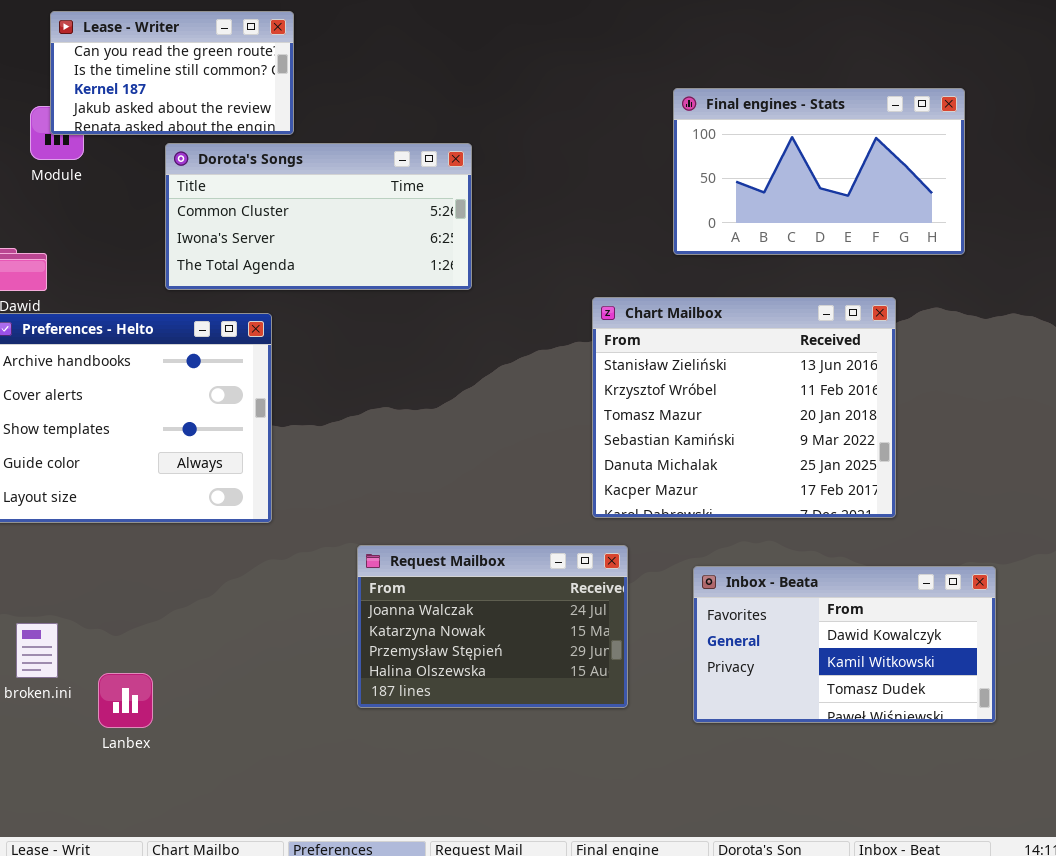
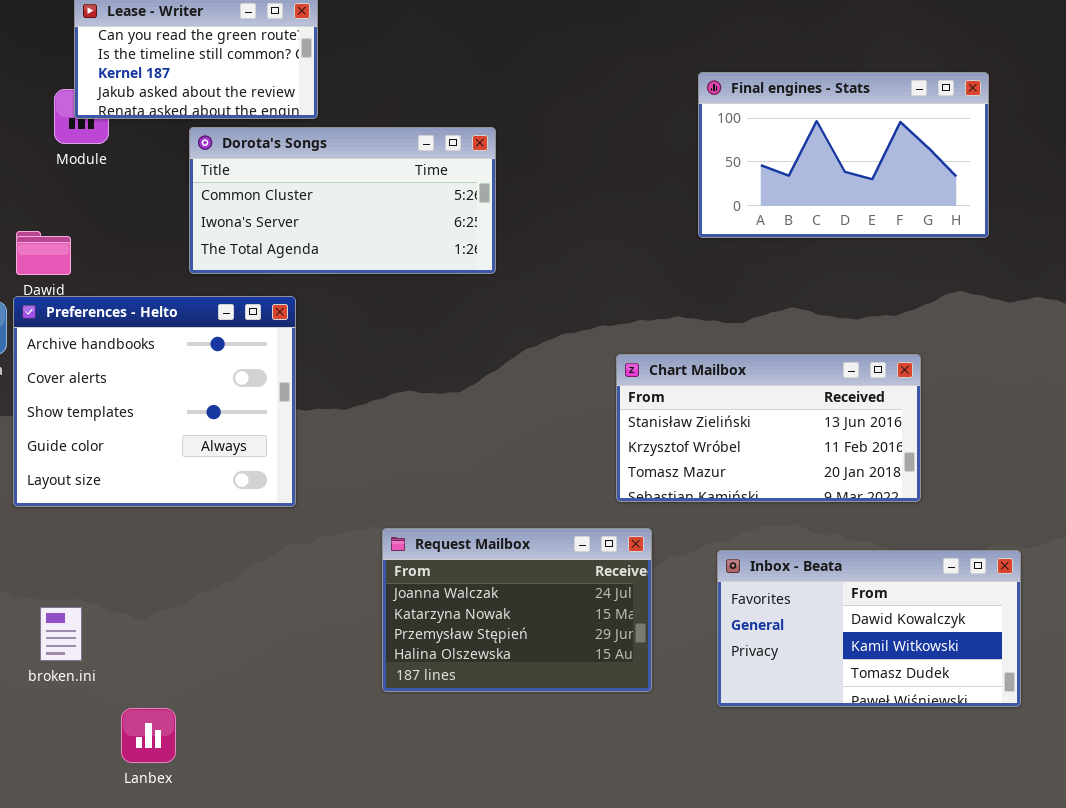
Chart Mailbox: [592,297,896,518] -> [616,354,921,502], resized
Lanbex: [98,673,153,728] -> [121,708,176,763], moved

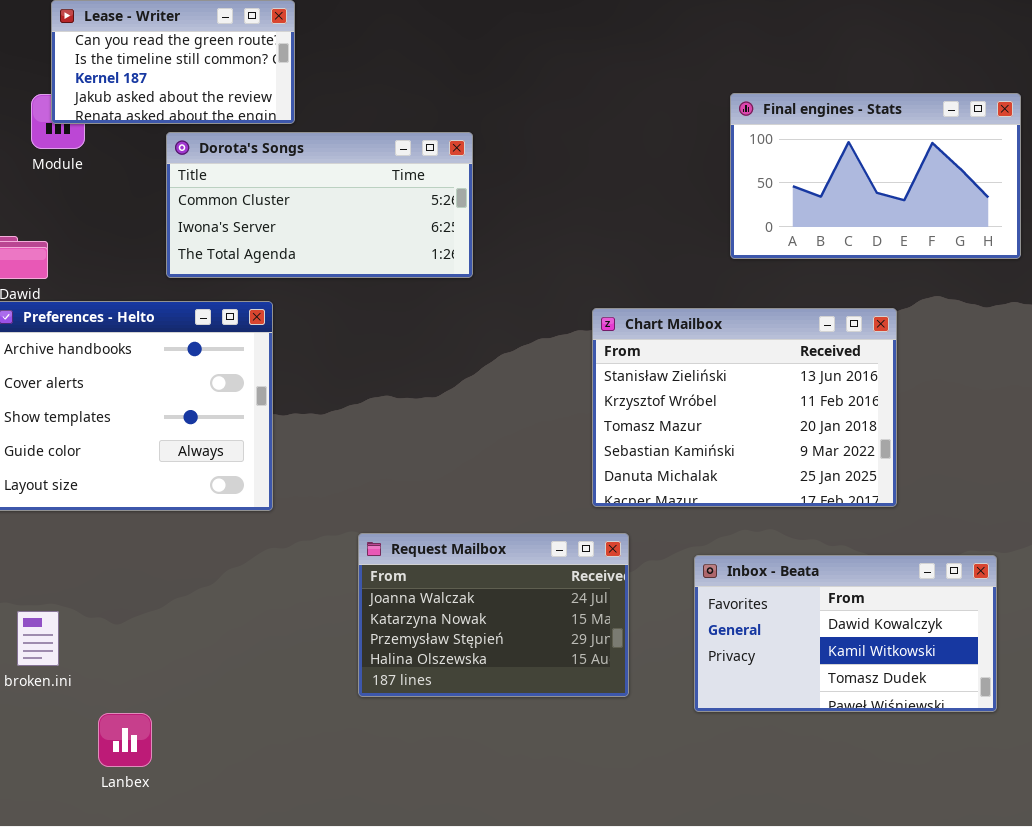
Final engines - Stats: [698,72,989,238] -> [730,93,1021,259], moved
Chart Mailbox: [616,354,921,502] -> [592,308,897,507], resized

